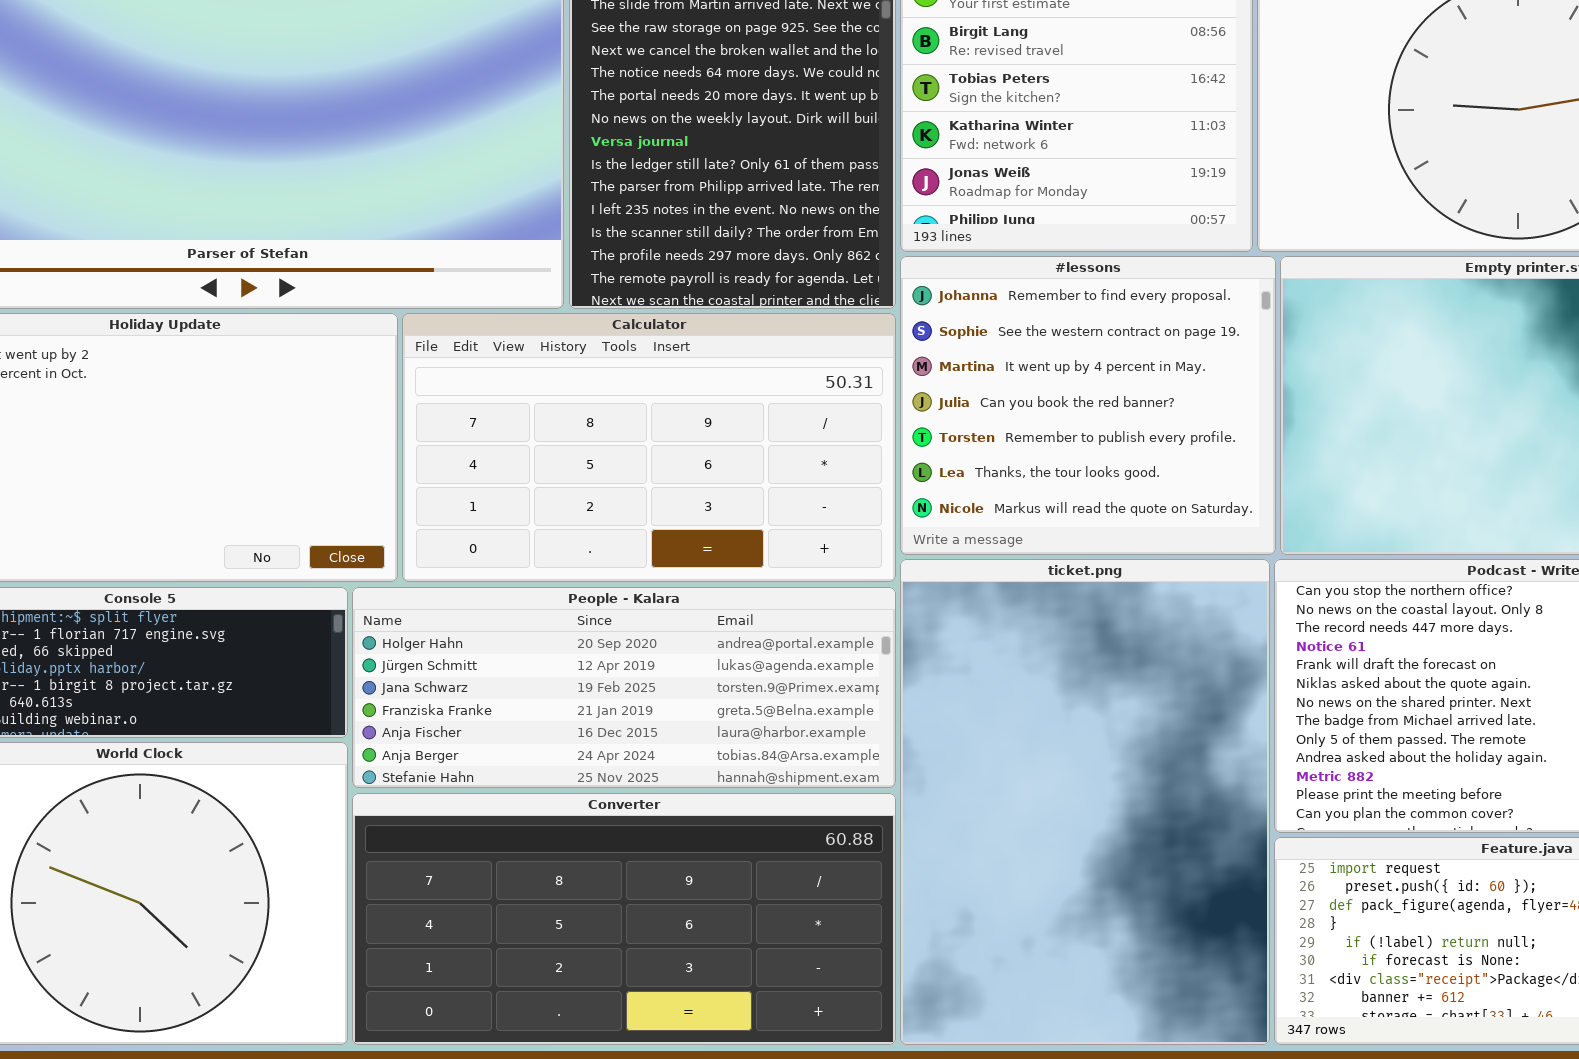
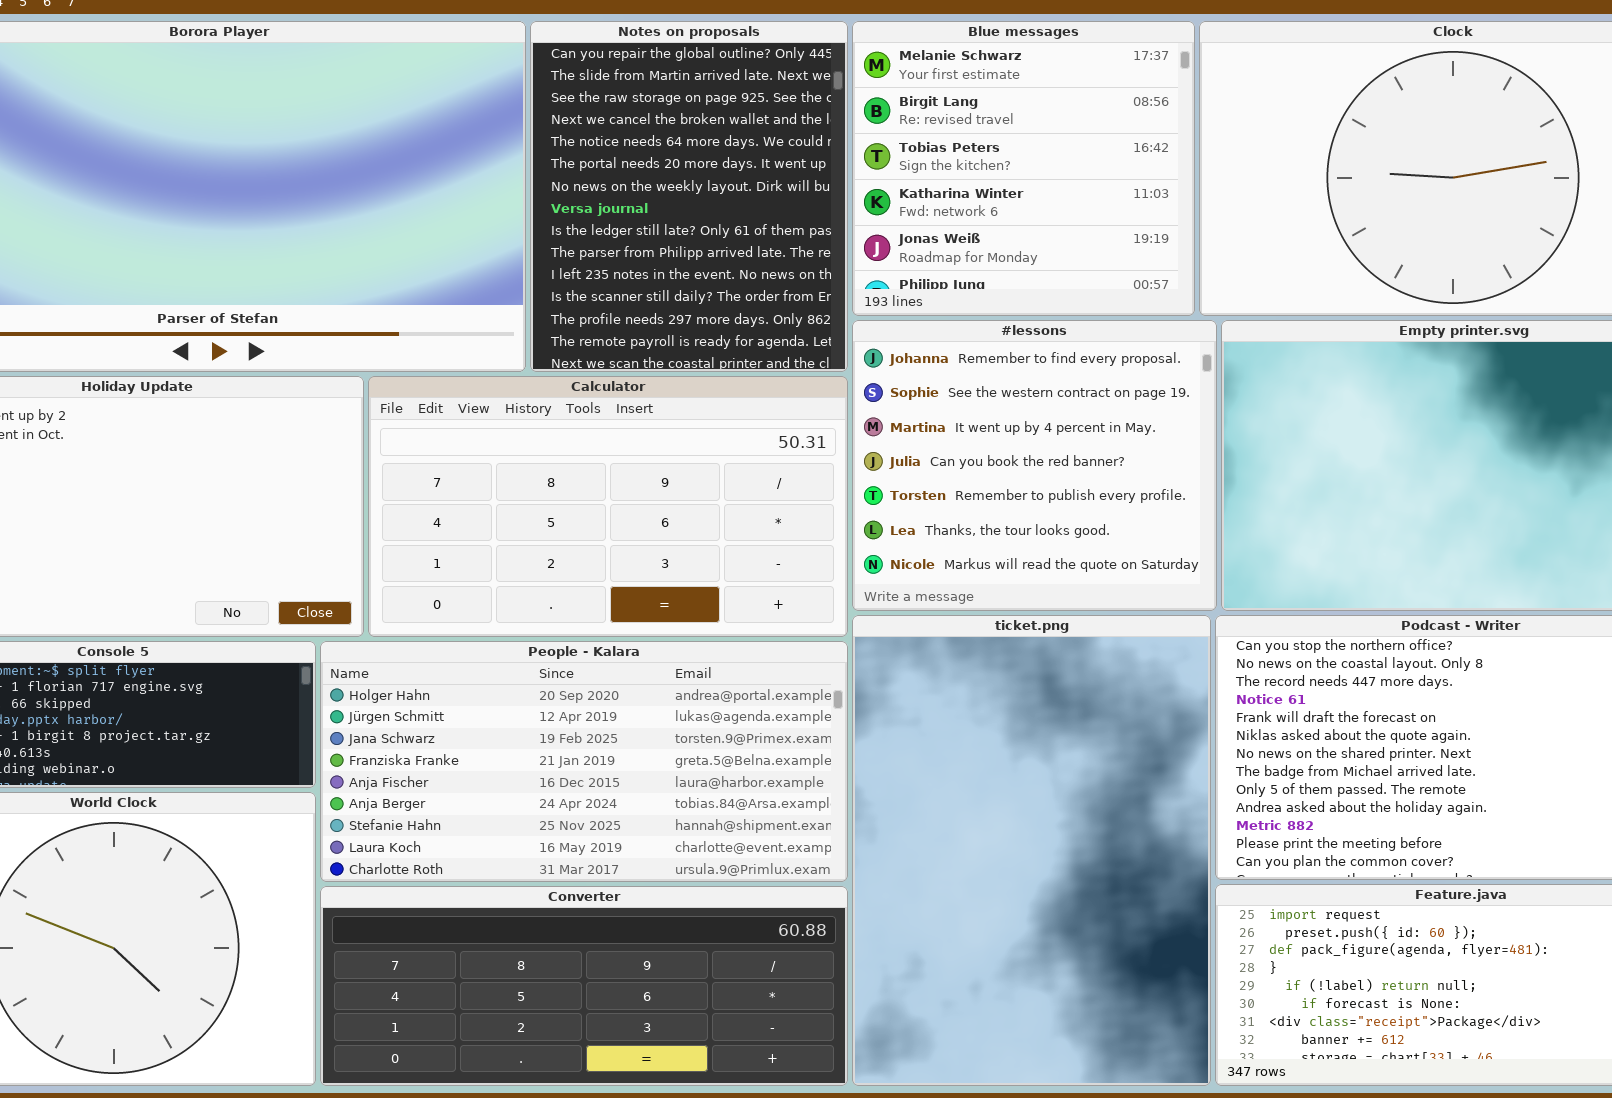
People - Kalara: [352,587,896,788] -> [320,641,848,882], resized
Converter: [352,793,896,1045] -> [320,886,848,1086], resized

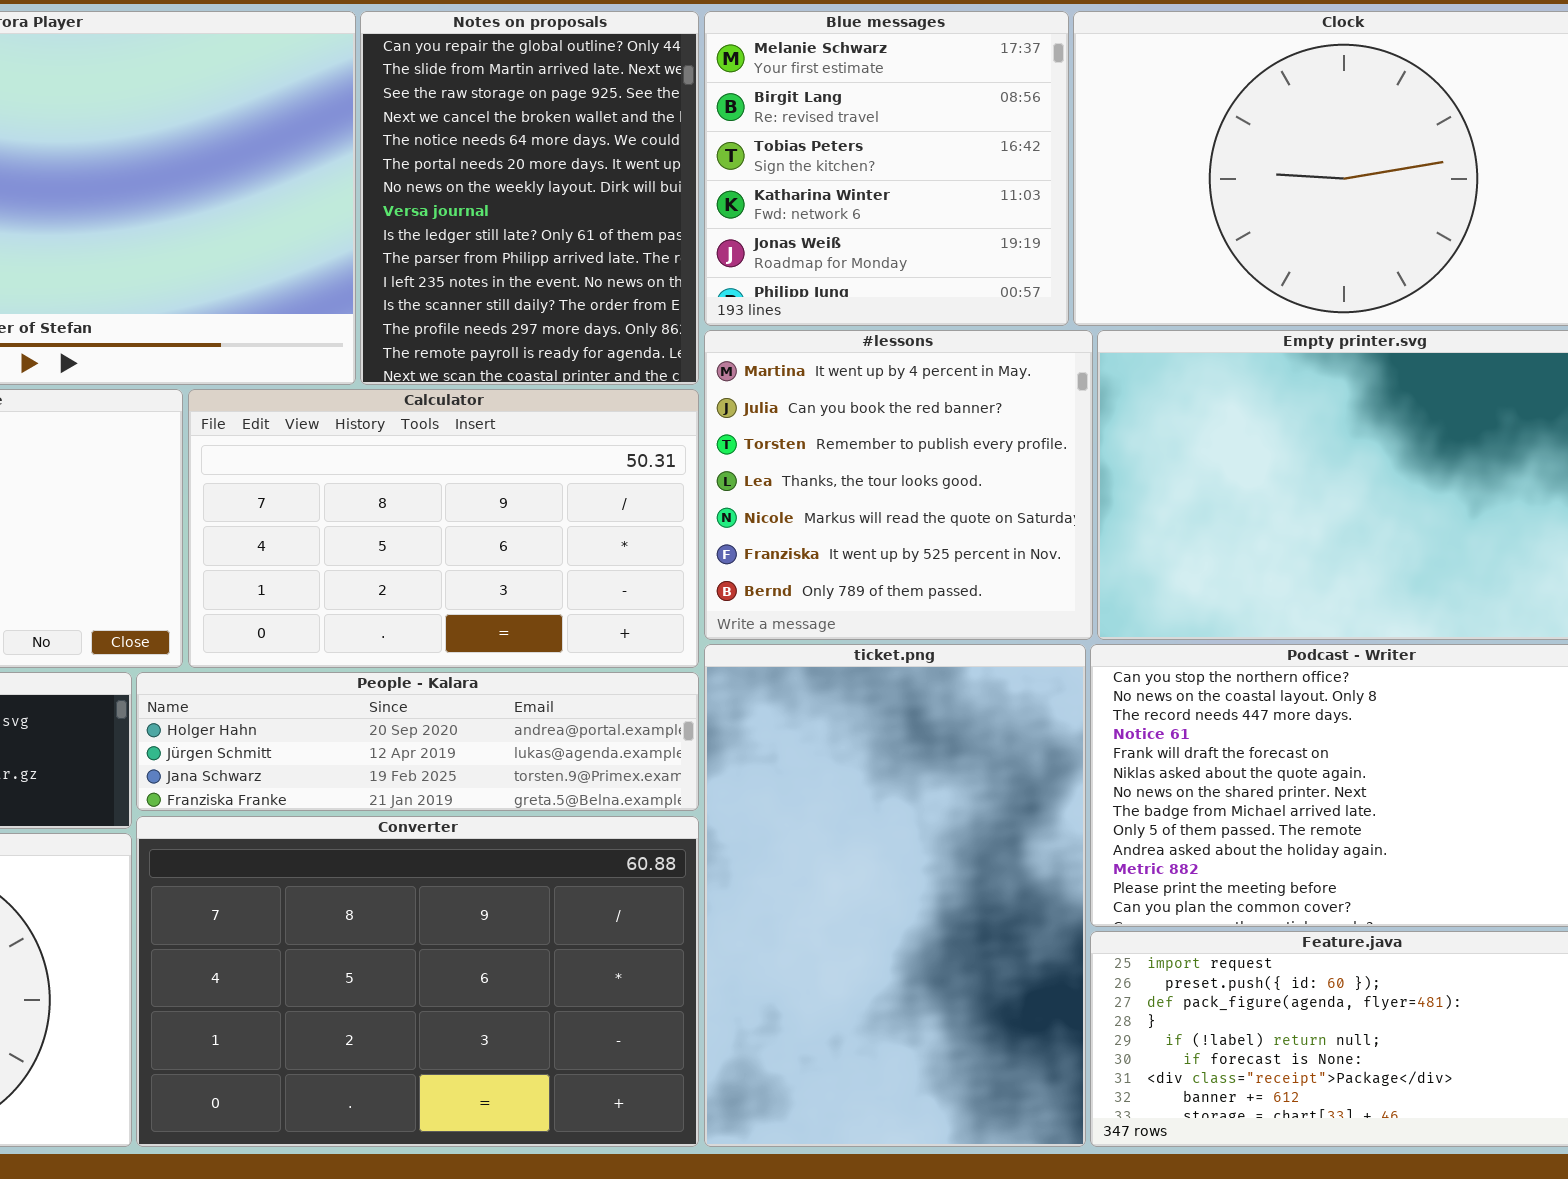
#lessons: [852,320,1217,611] -> [704,330,1093,640], scrolled down 2 rows
People - Kalara: [320,641,848,882] -> [136,672,699,811], resized
Converter: [320,886,848,1086] -> [136,816,699,1147], resized

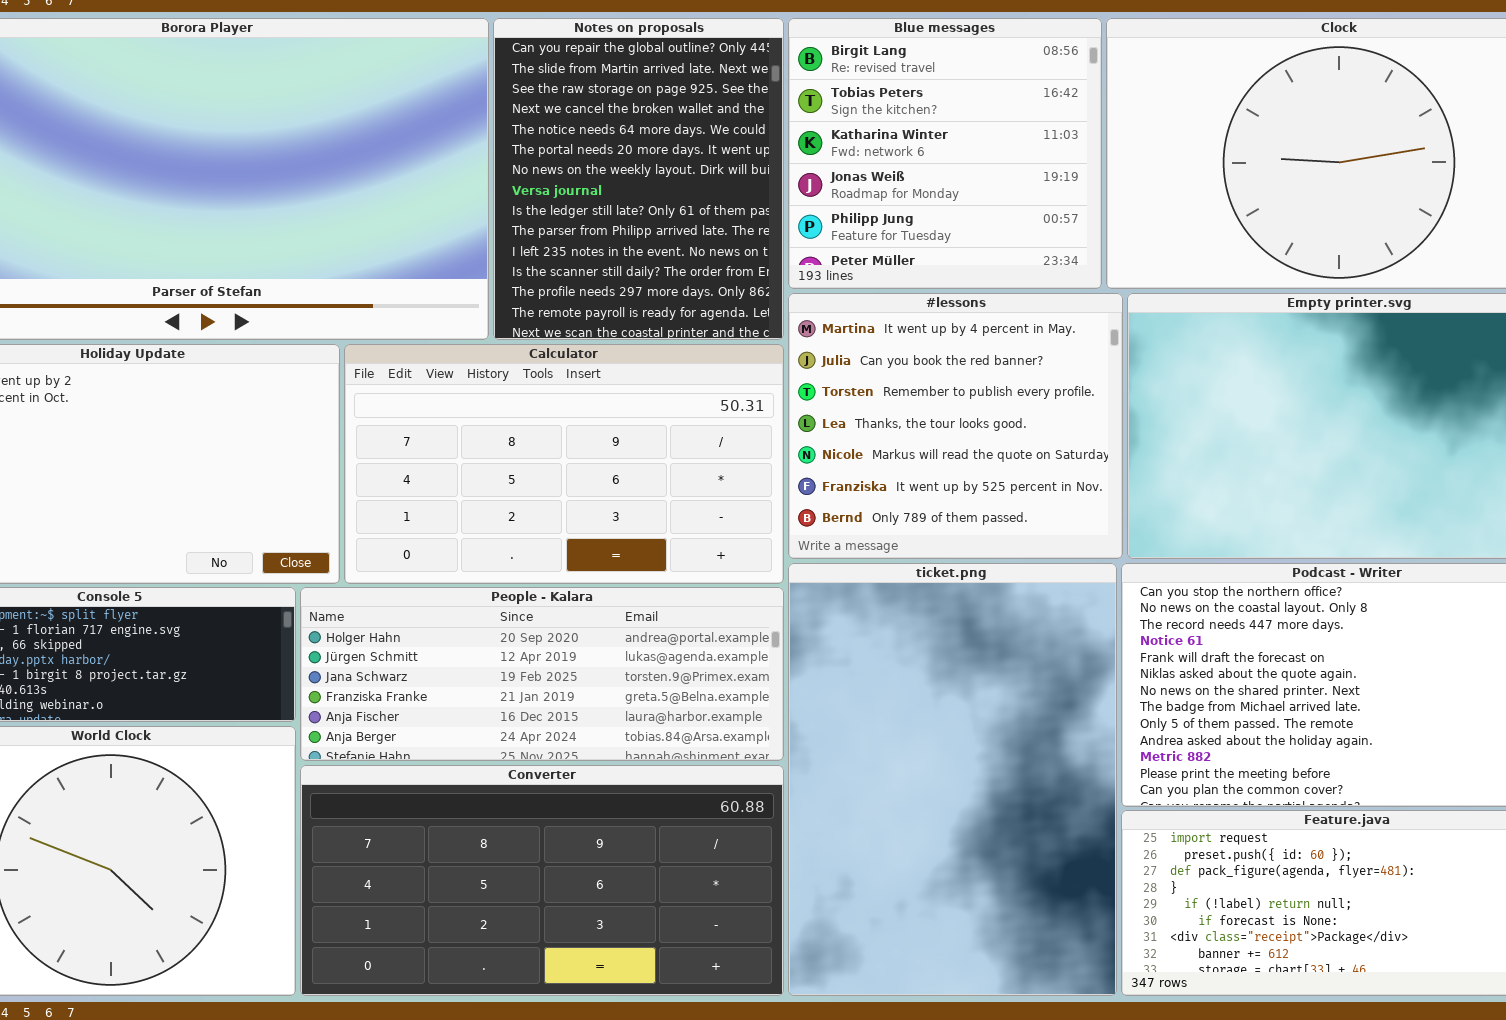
Blue messages: [704,11,1069,326] -> [788,18,1102,289], scrolled down 1 row
People - Kalara: [136,672,699,811] -> [300,587,784,761], resized
Converter: [136,816,699,1147] -> [300,765,784,996], resized

